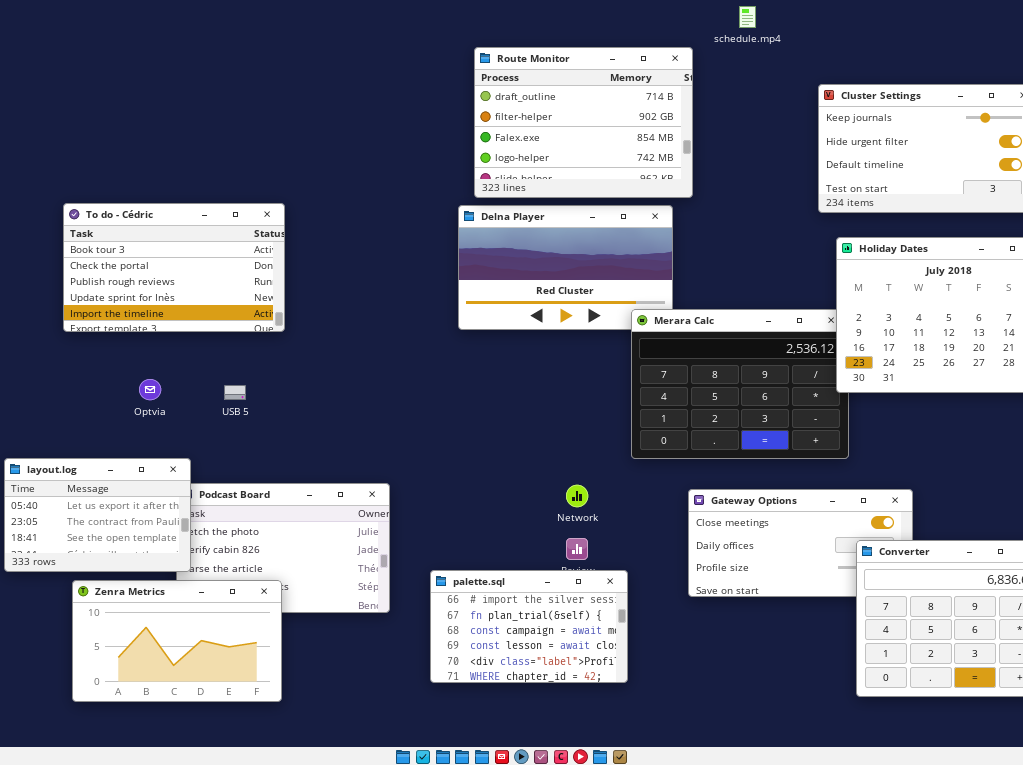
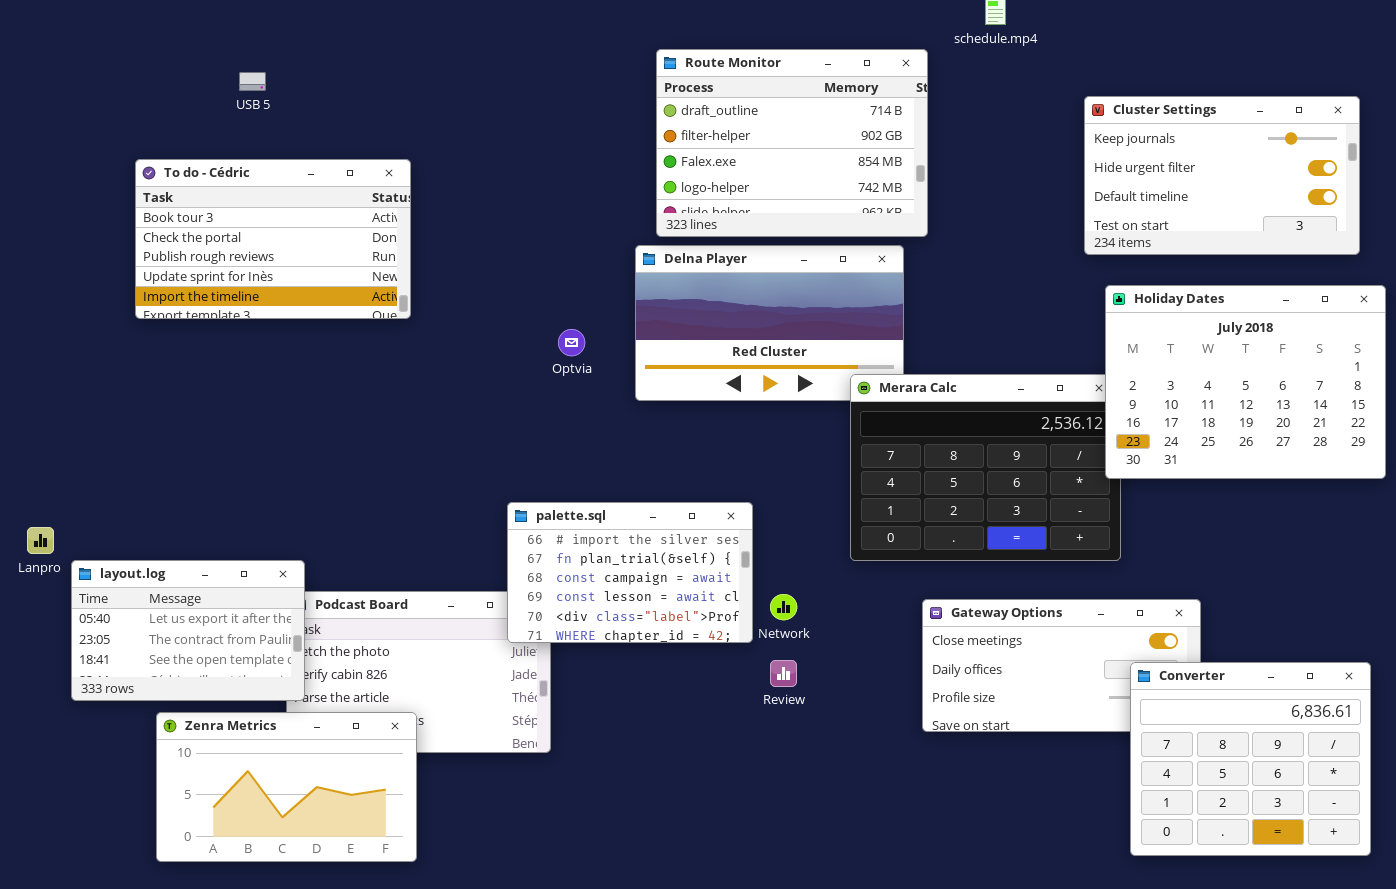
To do - Cédric: [63,203,285,332] -> [135,159,411,319], moved
Optvia: [139,379,161,400] -> [558,329,585,356], moved
USB 5: [224,385,246,400] -> [239,72,266,91], moved
palette.sql: [430,570,628,683] -> [507,502,753,643], moved

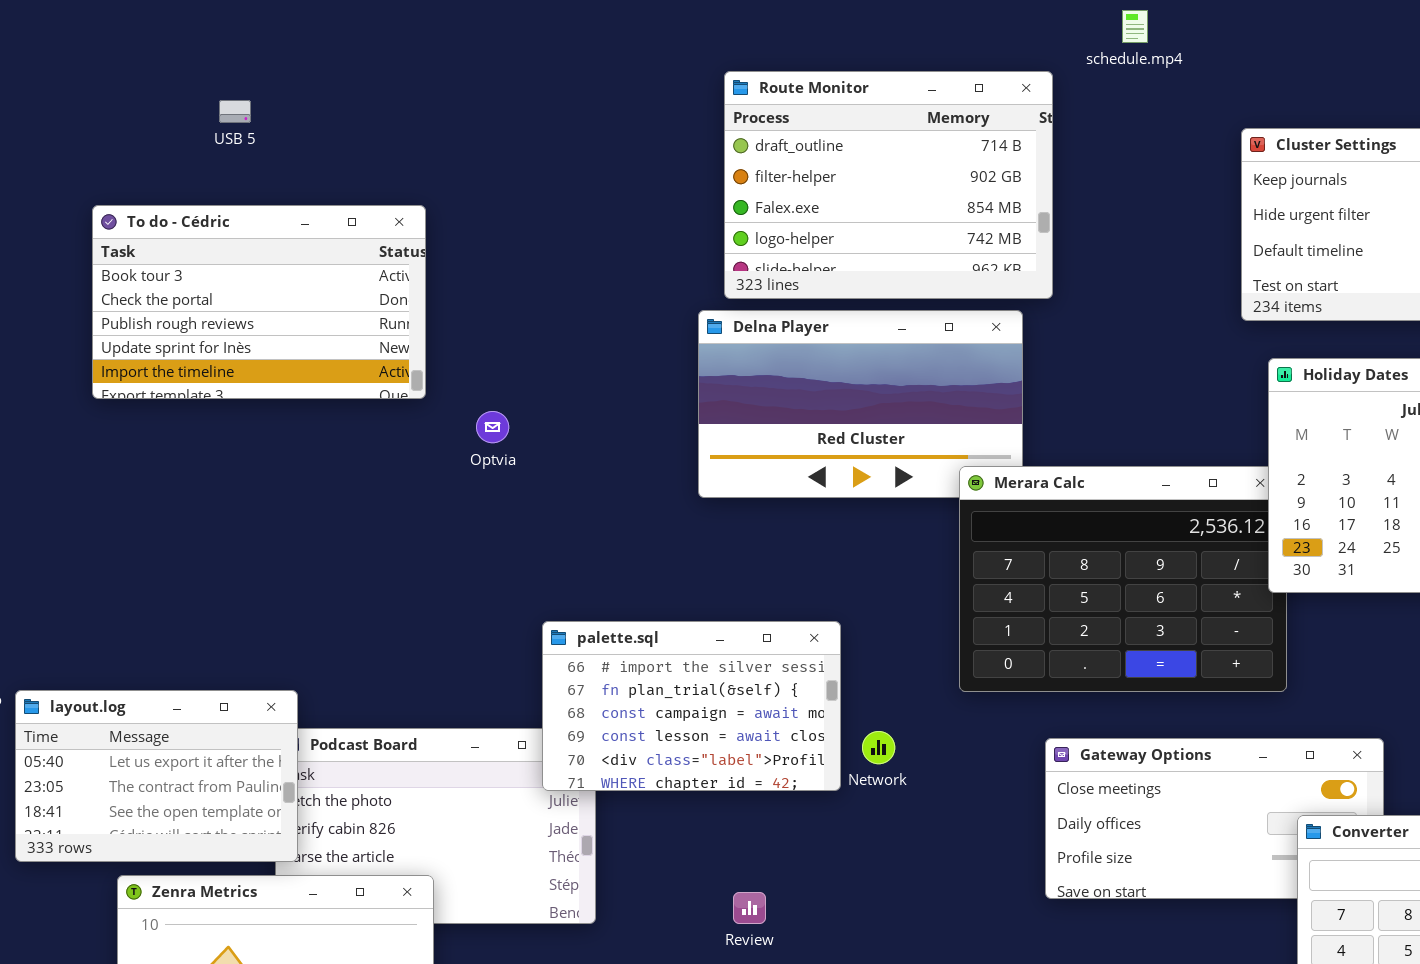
Optvia: [558,329,585,356] -> [476,411,509,443], moved
Review: [770,660,797,687] -> [733,892,766,924], moved

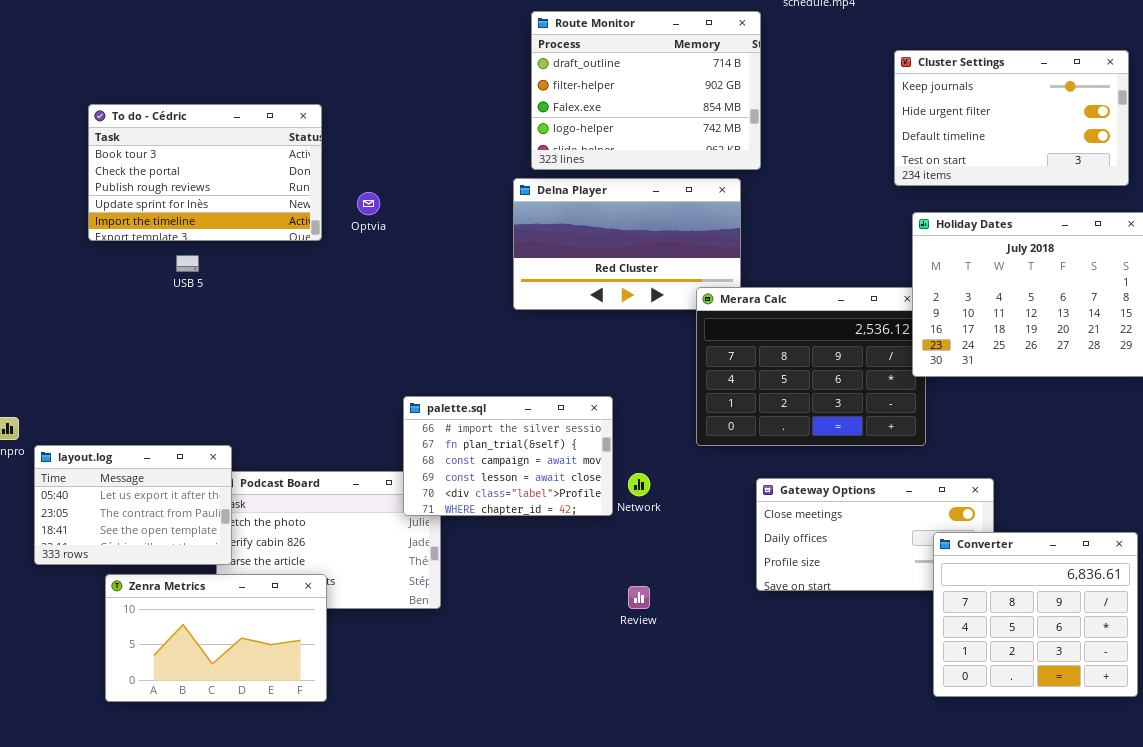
USB 5: [219,100,251,123] -> [176,255,199,272], moved
Optvia: [476,411,509,443] -> [357,192,380,215], moved
Review: [733,892,766,924] -> [628,586,650,609], moved

